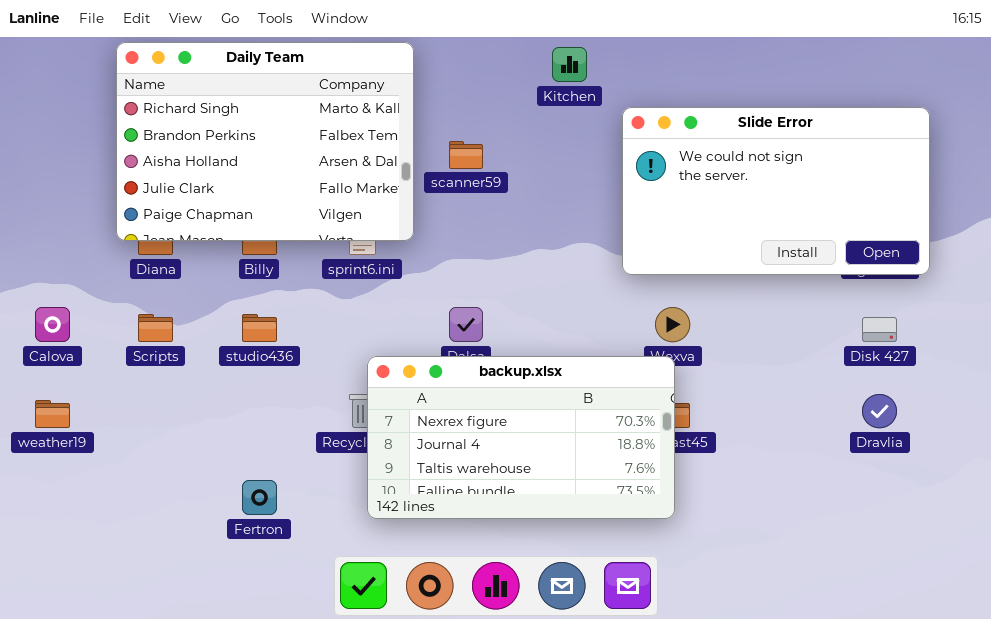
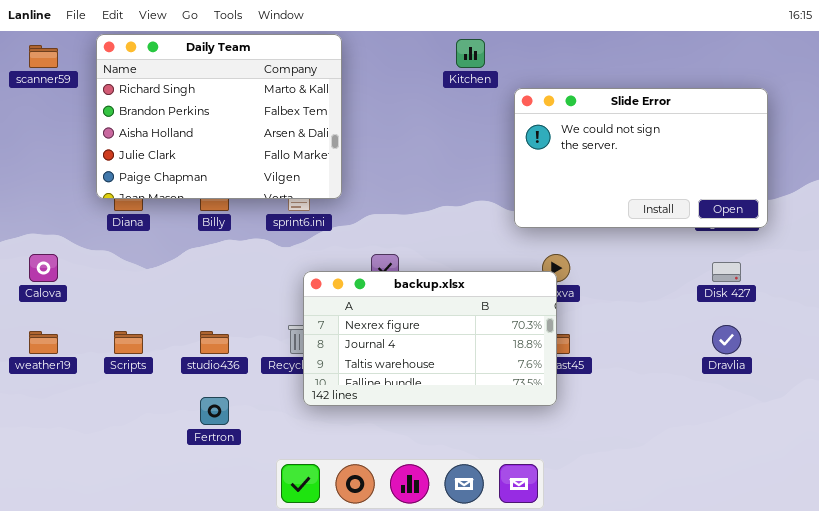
scanner59: [449,141,483,169] -> [29,45,58,68], moved
Scripts: [138,314,173,342] -> [114,331,143,354], moved
studio436: [242,314,277,342] -> [200,331,229,354], moved
backup.xlsx: [367,356,675,519] -> [303,271,557,406], moved

